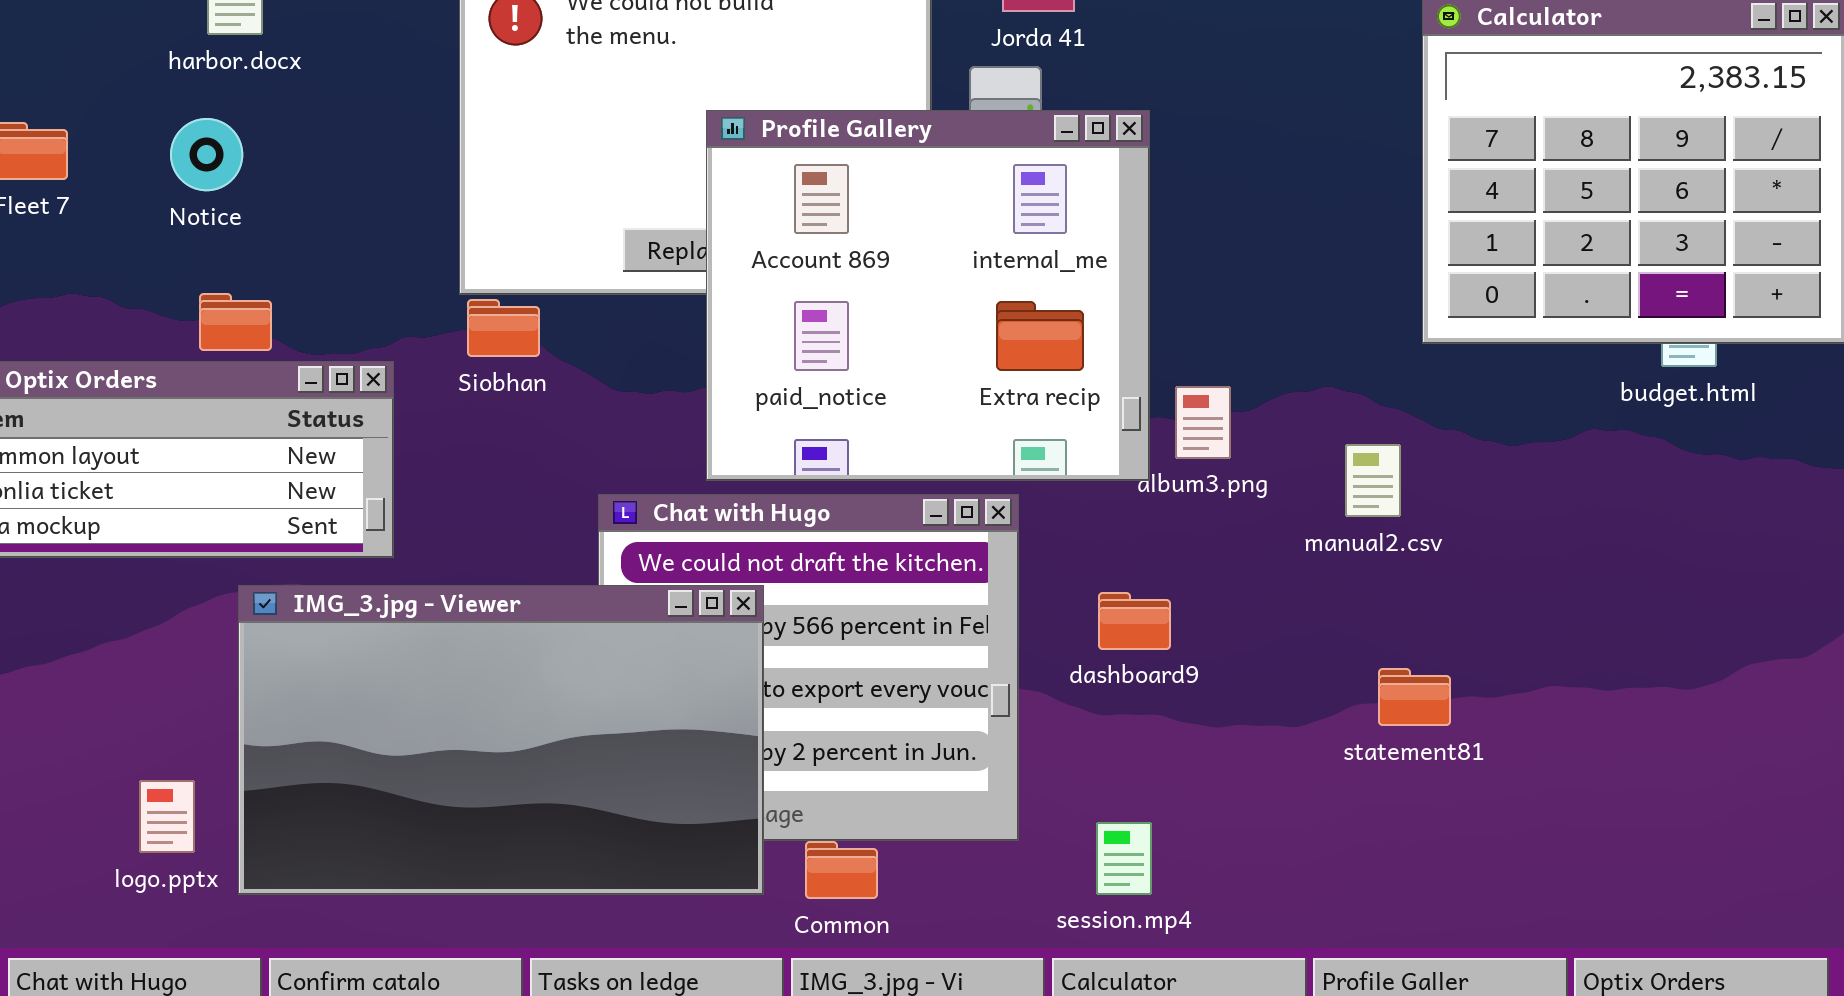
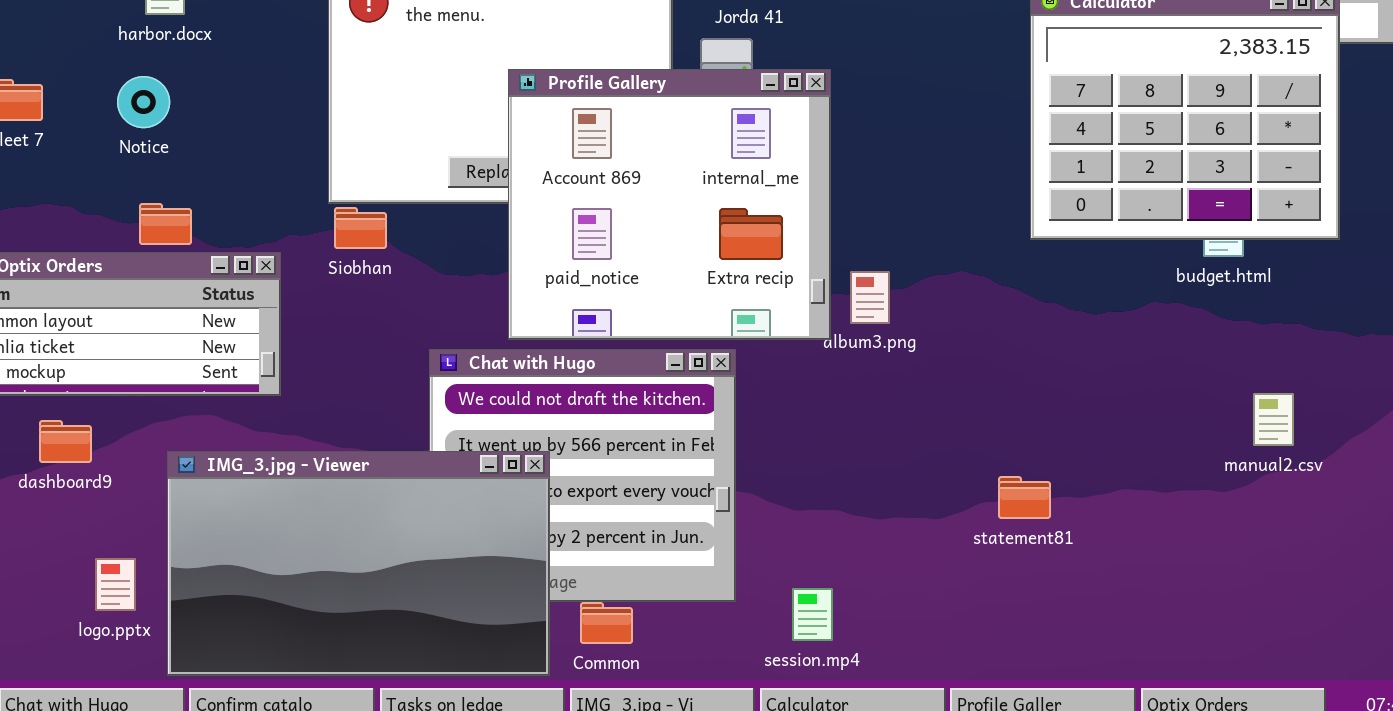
manual2.csv: [1345,444,1401,517] -> [1253,393,1294,446], moved
IMG_3.jpg - Viewer: [238,585,764,895] -> [167,451,550,676], moved
dashboard9: [1098,592,1171,650] -> [39,420,92,463], moved

